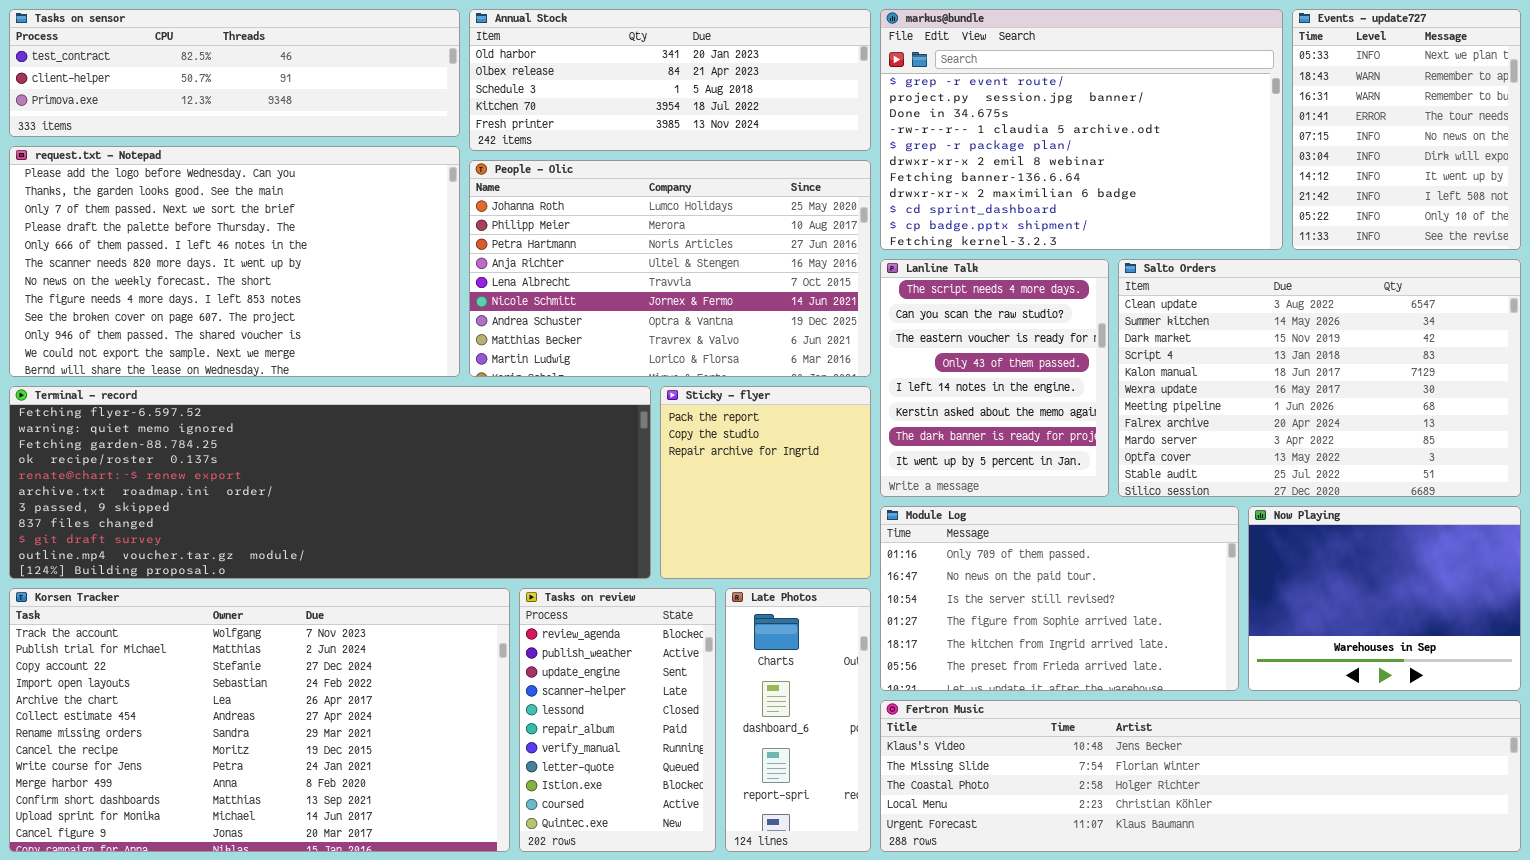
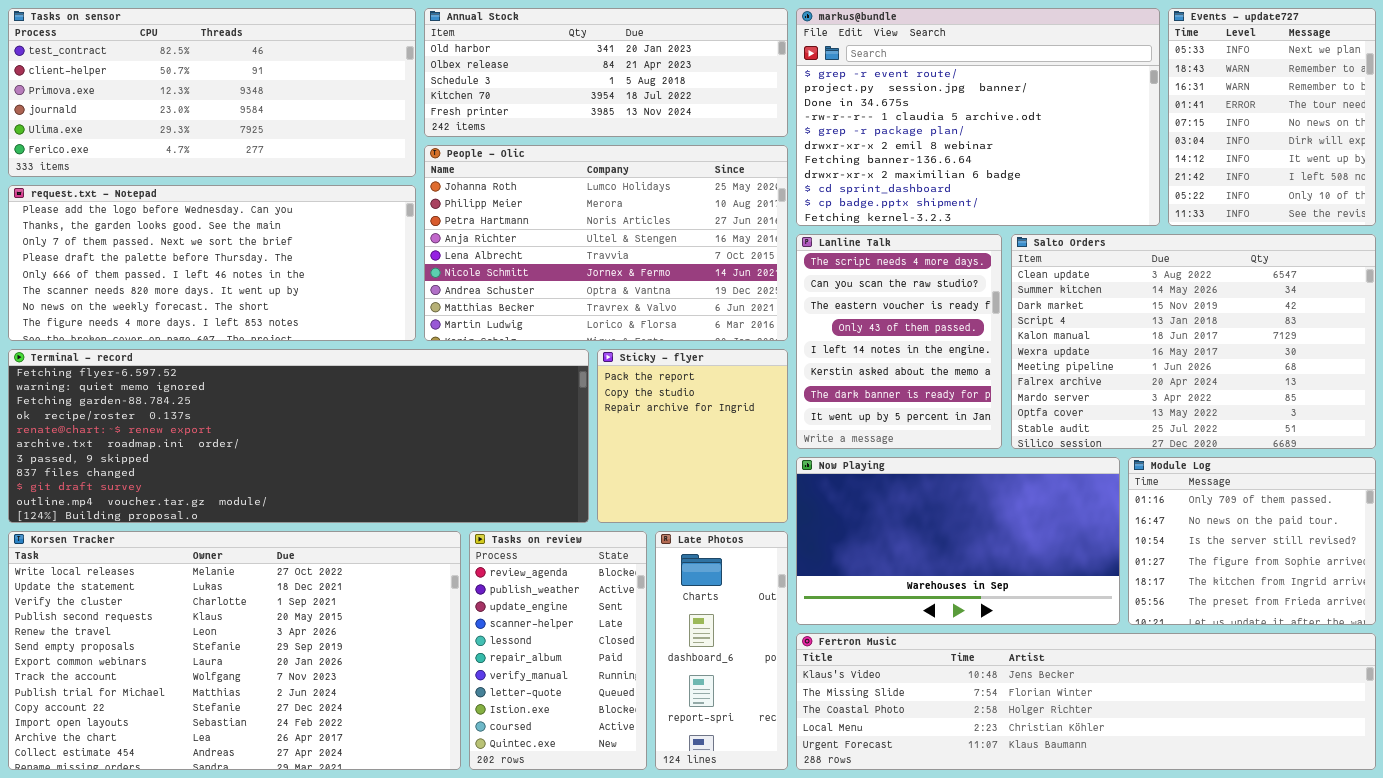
Tasks on sensor: [9,9,460,137] -> [8,8,416,177], resized
request.txt - Notepad: [9,146,460,377] -> [8,185,416,341], resized
Module Log: [880,506,1239,691] -> [1128,457,1376,625], moved, resized
Now Playing: [1248,506,1521,691] -> [796,457,1120,625], moved, resized
Korsen Tracker: [9,588,510,852] -> [8,531,461,770], scrolled up 7 rows

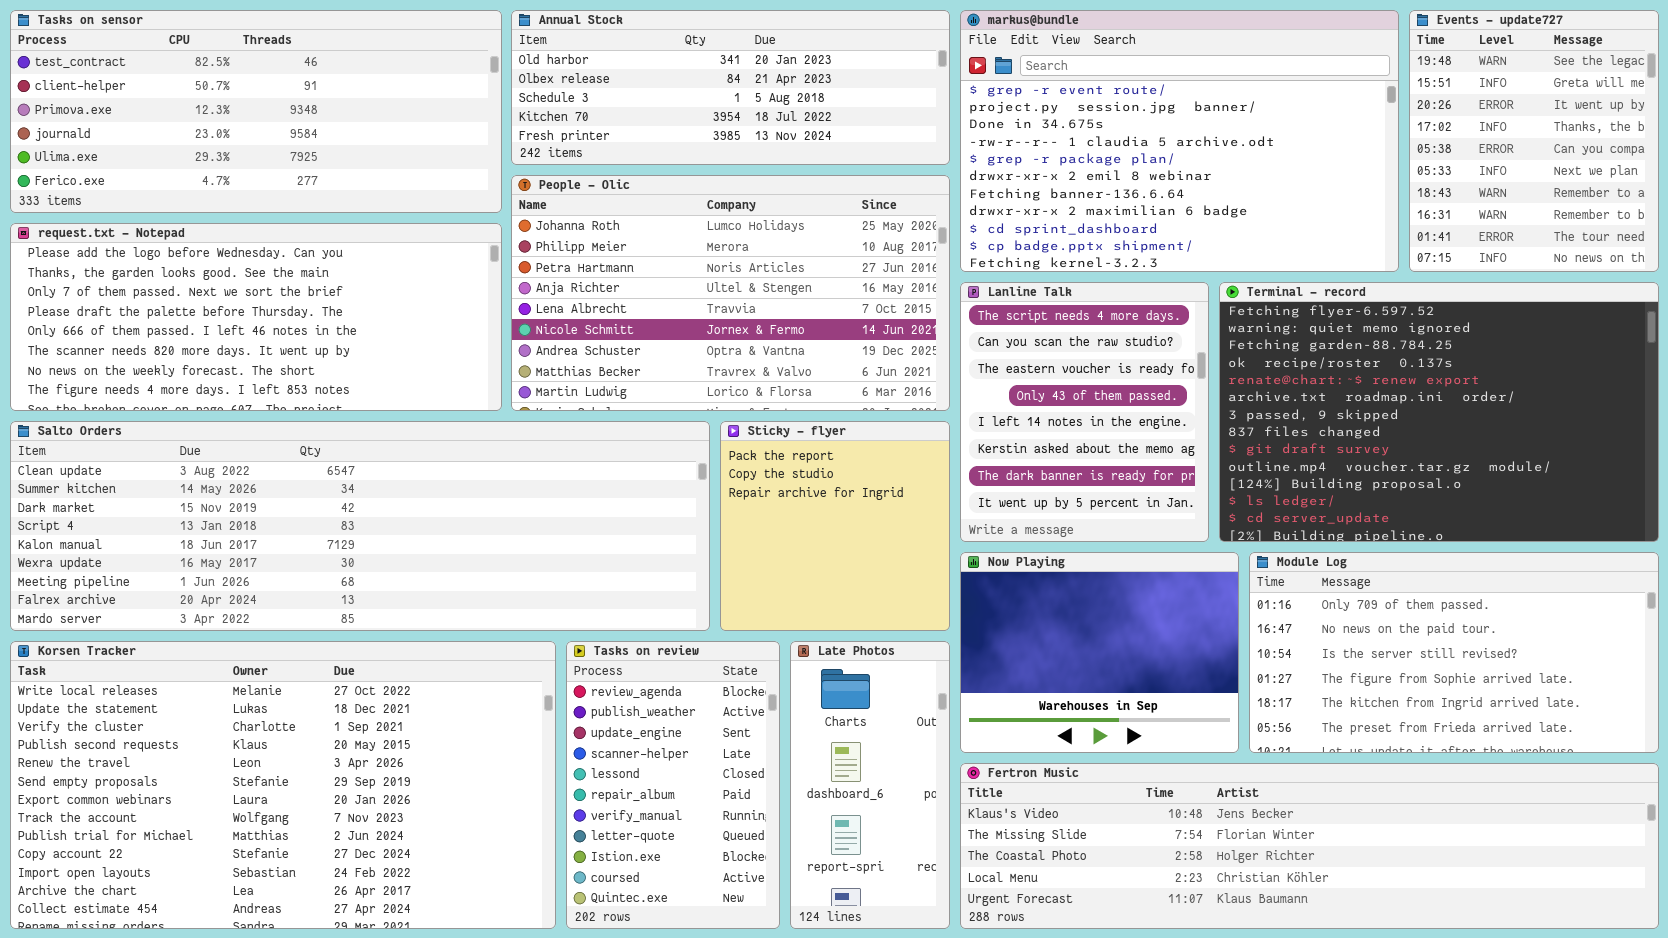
Events - update727: [1168,8,1376,226] -> [1409,10,1659,272], scrolled up 5 rows
Salto Orders: [1011,234,1376,449] -> [10,421,710,631], moved, resized
Terminal - record: [8,349,589,523] -> [1219,282,1659,542], moved, resized
Now Playing: [796,457,1120,625] -> [960,552,1239,753], resized
Module Log: [1128,457,1376,625] -> [1249,552,1659,753], resized

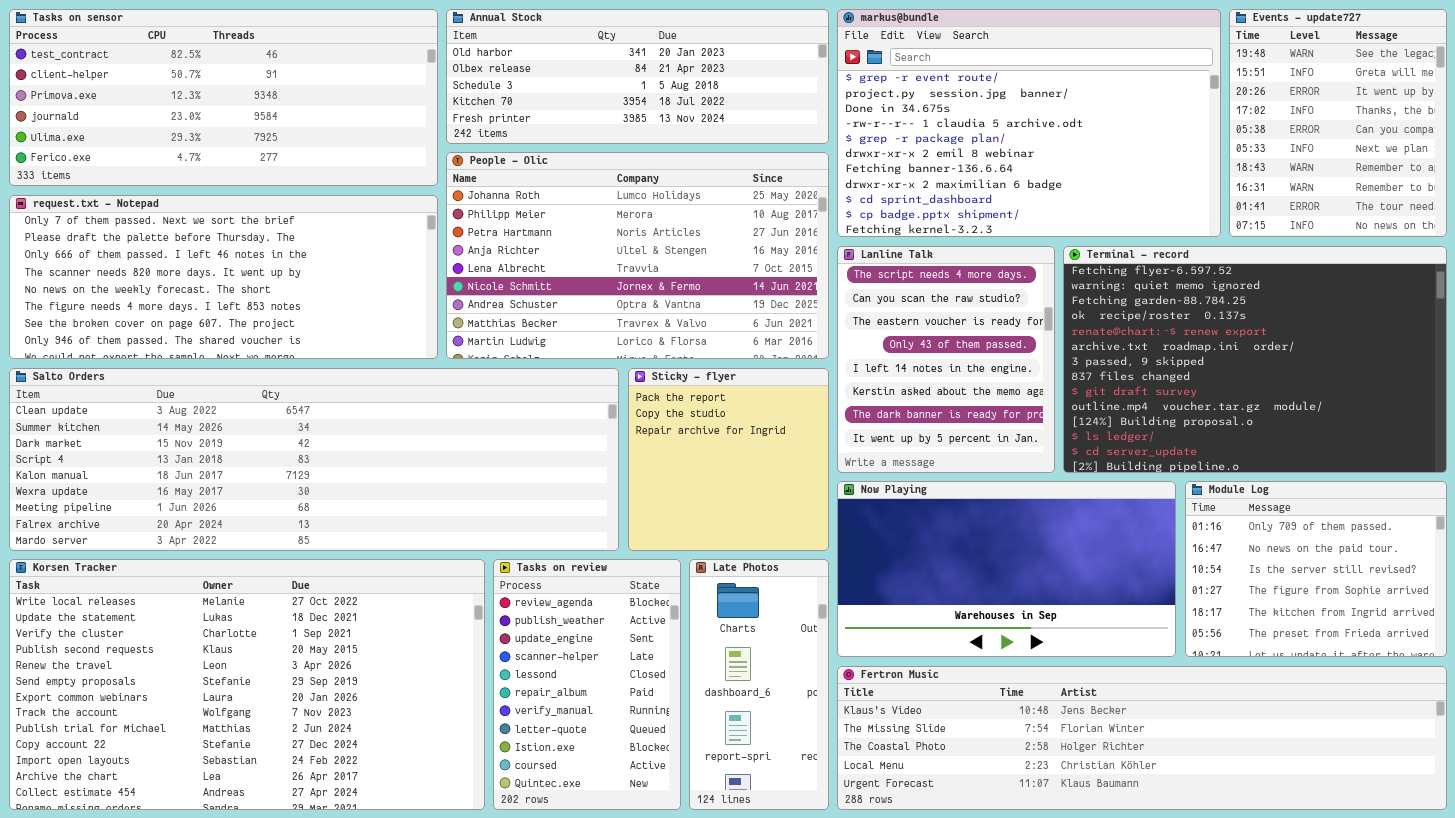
request.txt - Notepad: [10,223,502,411] -> [9,195,438,359], scrolled down 2 rows
Now Playing: [960,552,1239,753] -> [837,481,1176,657], resized
Module Log: [1249,552,1659,753] -> [1185,481,1447,657], resized

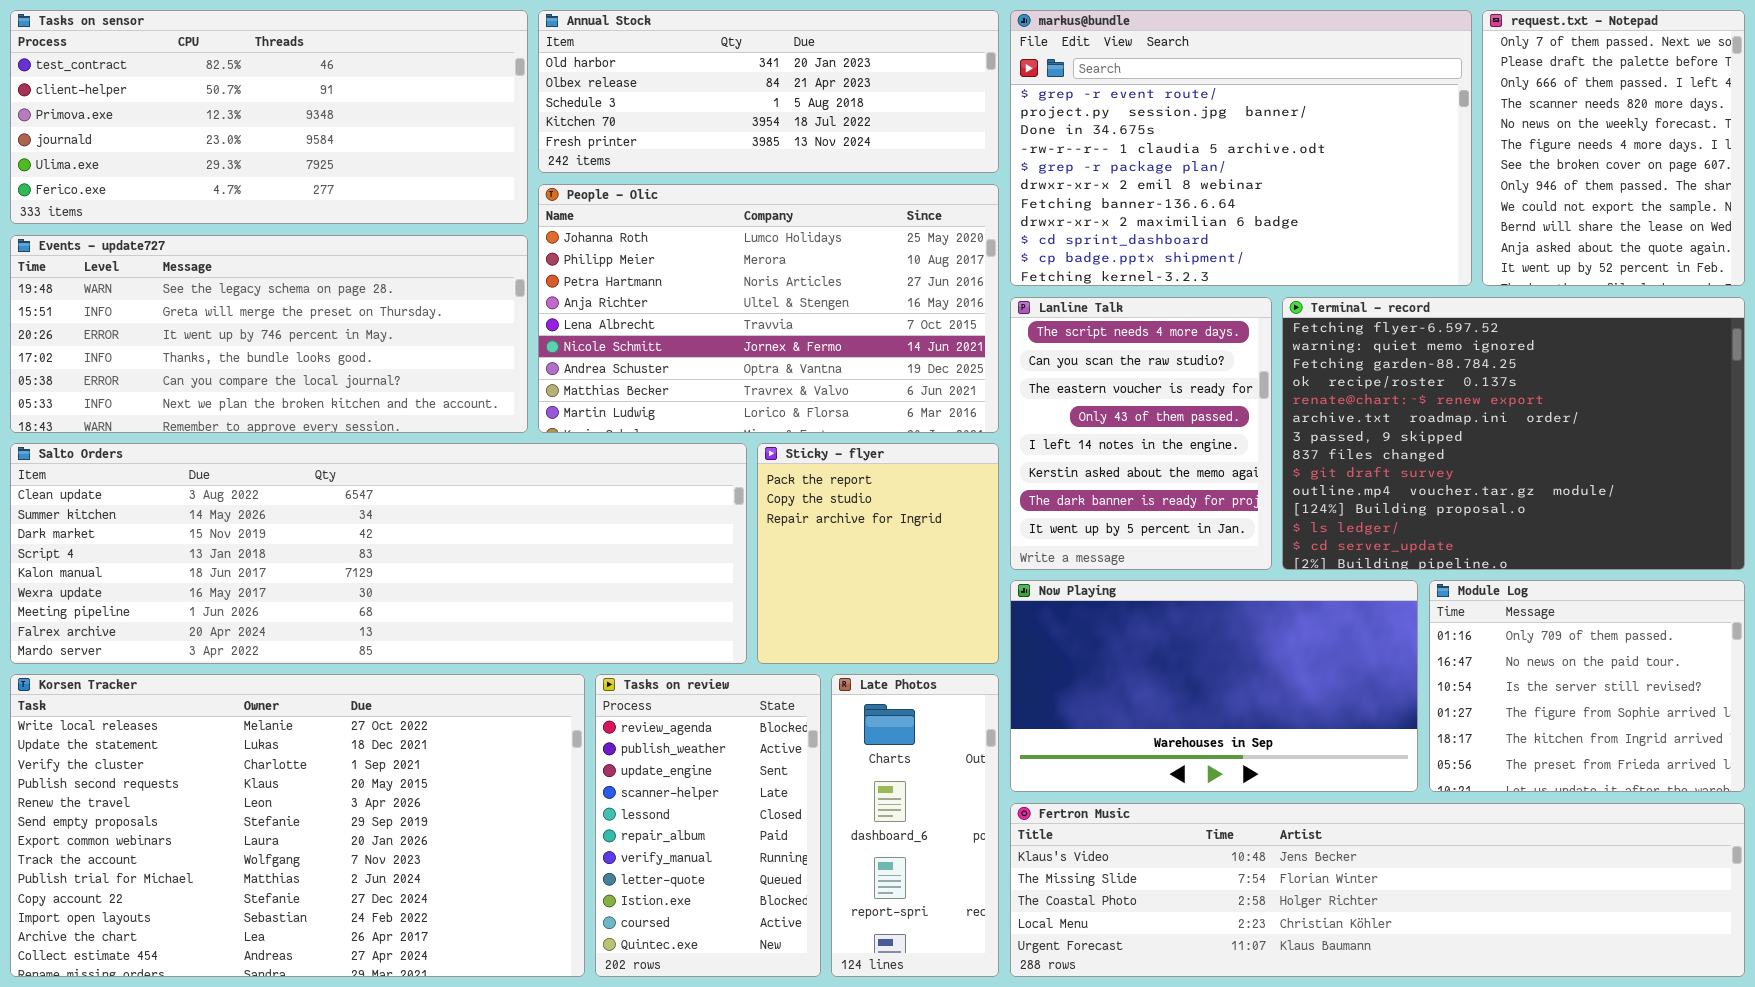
Events - update727: [1229,9,1447,237] -> [10,235,528,433], moved, resized
request.txt - Notepad: [9,195,438,359] -> [1482,10,1745,286], moved, resized

